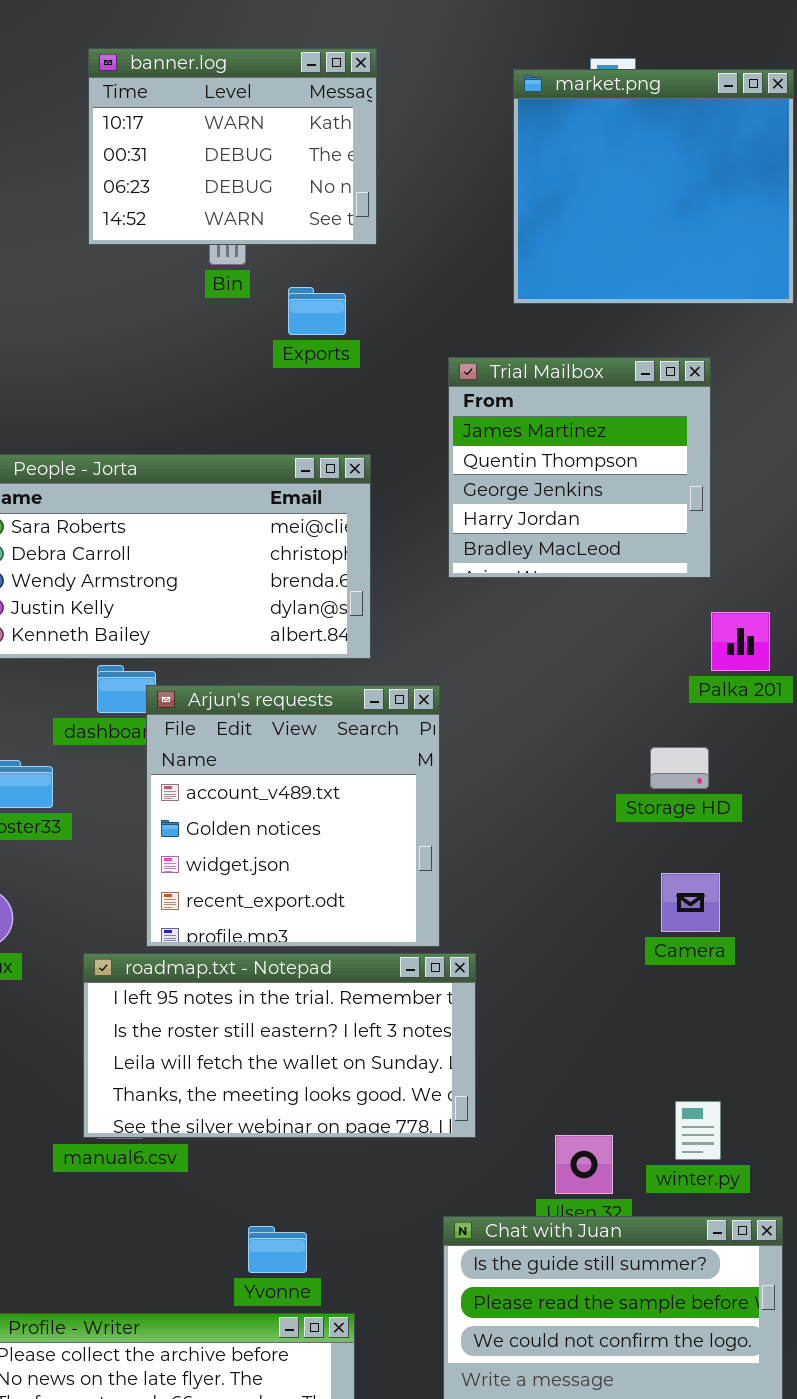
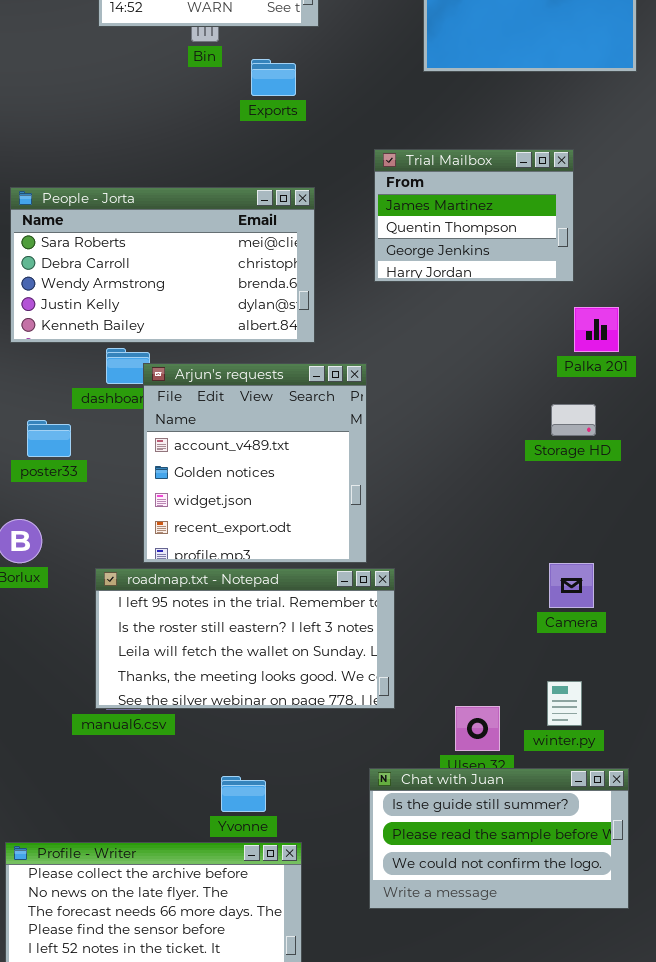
Trial Mailbox: [448,357,711,578] -> [374,149,574,282], resized
Storage HD: [650,747,709,789] -> [551,404,596,436], moved
Camera: [661,873,720,932] -> [549,563,594,608], moved

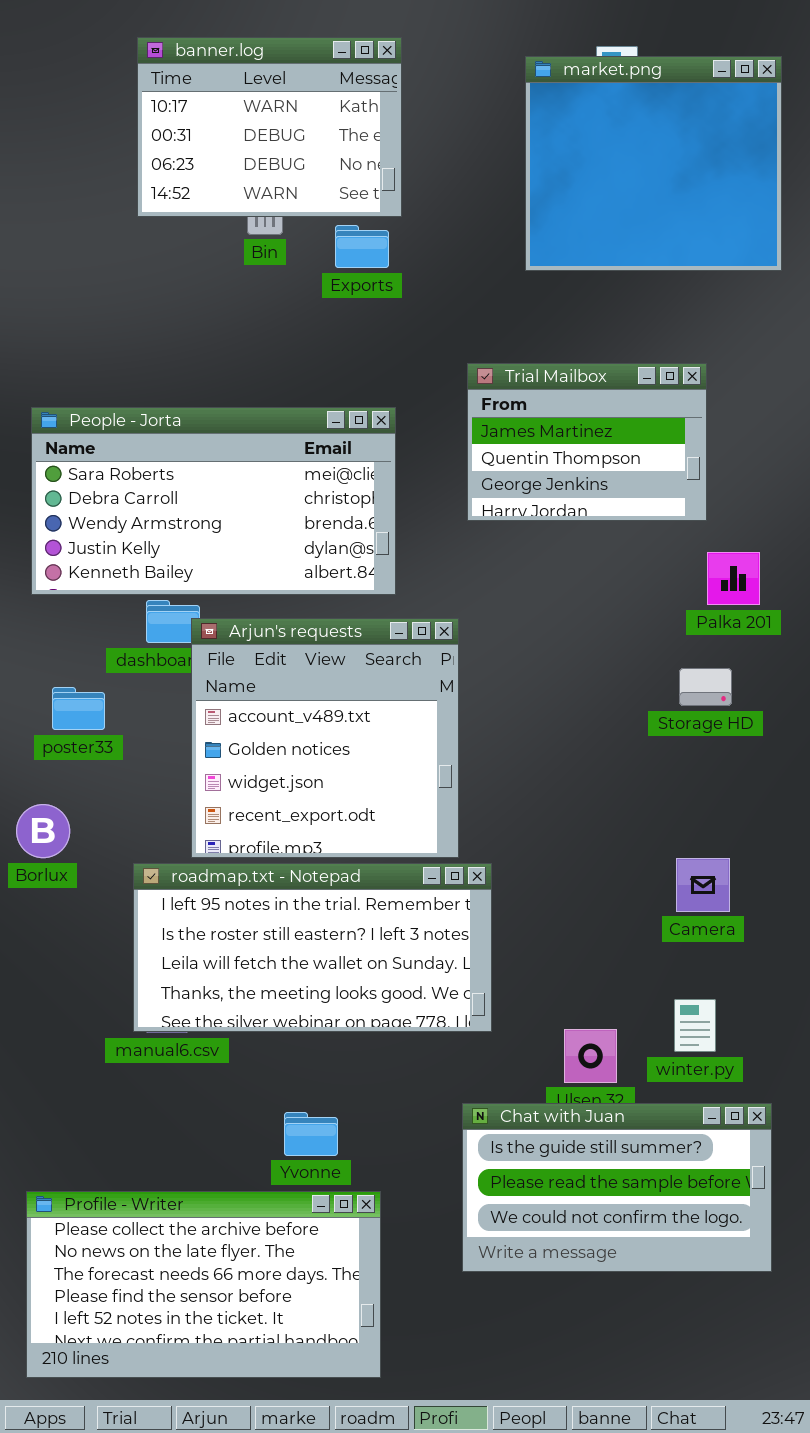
Exports: [251,59,296,96] -> [335,225,389,268], moved

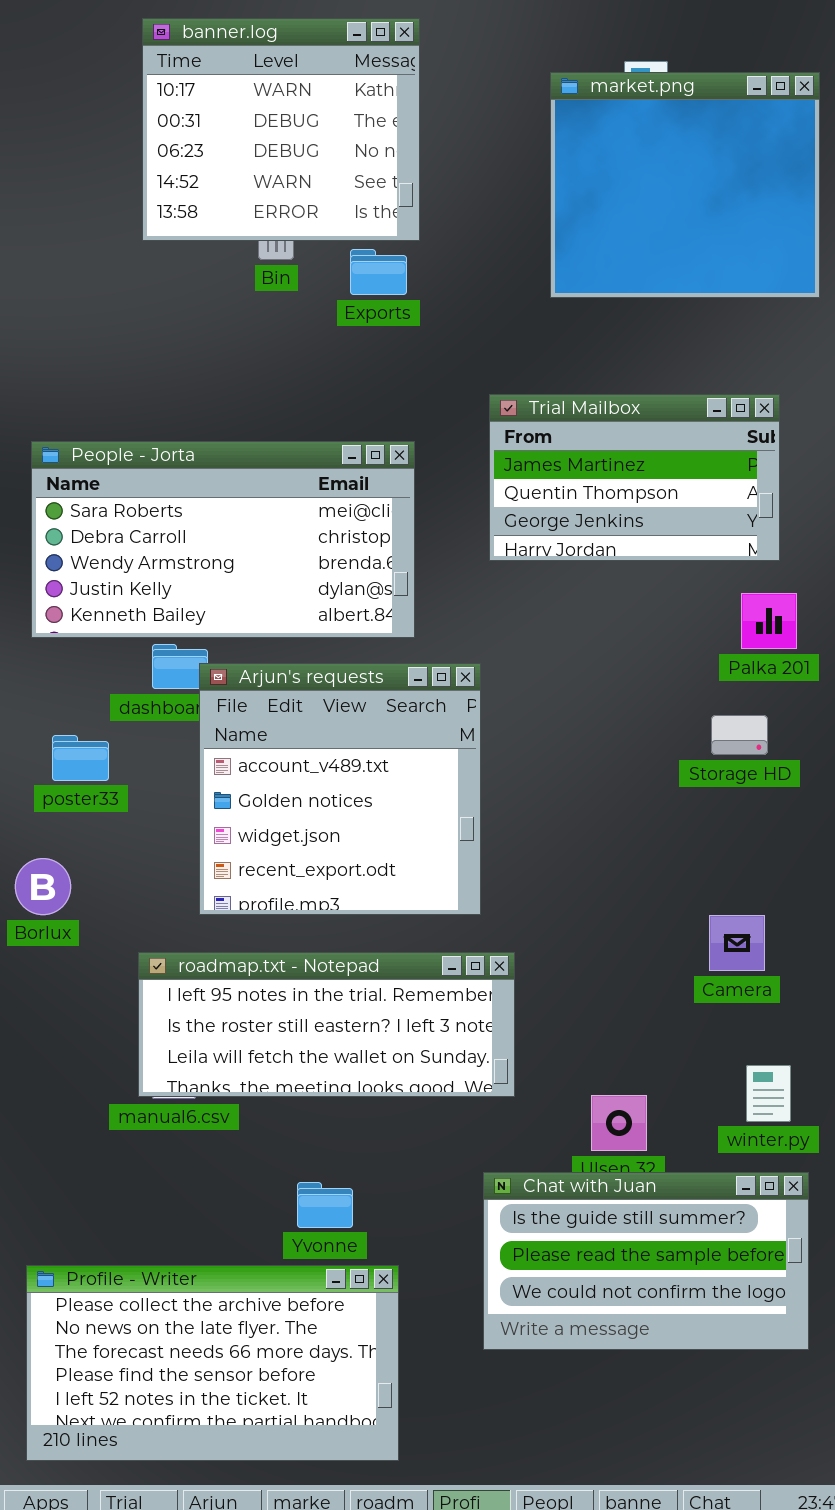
banner.log: [137,37,402,217] -> [142,18,420,241], resized
Trial Mailbox: [467,363,707,521] -> [489,394,780,561], resized
roadmap.txt - Notepad: [133,863,492,1032] -> [138,952,515,1097], resized
winter.py: [674,999,716,1052] -> [746,1065,791,1122], moved

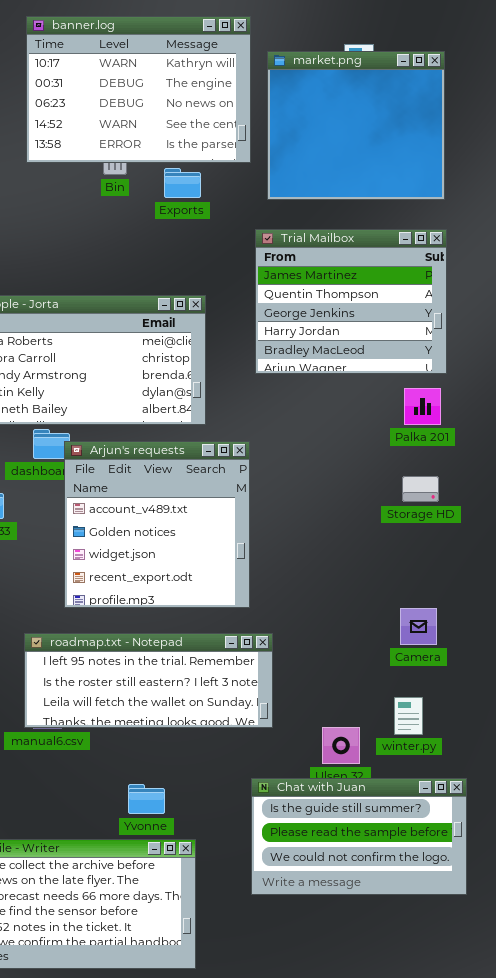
banner.log: [142,18,420,241] -> [26,16,251,163], resized
market.png: [550,72,820,298] -> [267,51,445,200], moved
Trial Mailbox: [489,394,780,561] -> [255,229,447,374], resized
Palka 201: [741,593,797,649] -> [404,388,441,425], moved
winter.py: [746,1065,791,1122] -> [394,697,423,735], moved

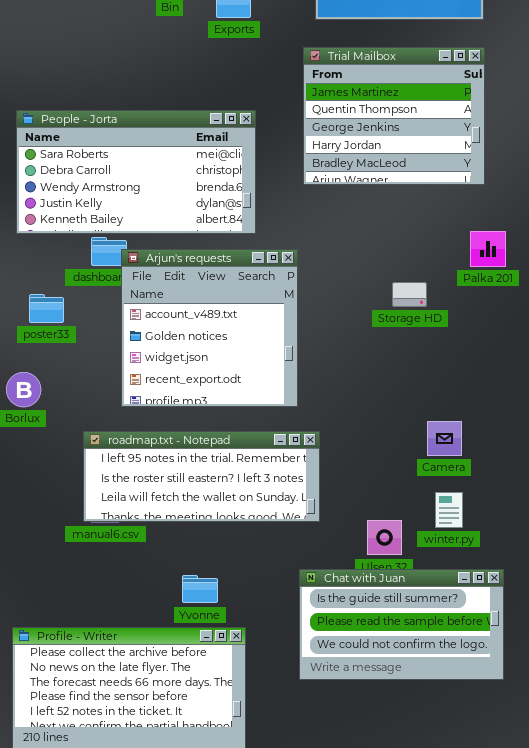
Palka 201: [404,388,441,425] -> [470,231,506,267], moved
Storage HD: [402,476,439,502] -> [392,282,427,307], moved
Camera: [400,608,437,645] -> [427,421,462,456], moved

